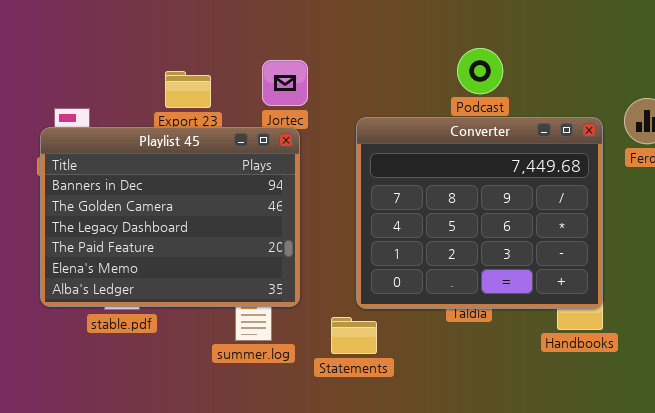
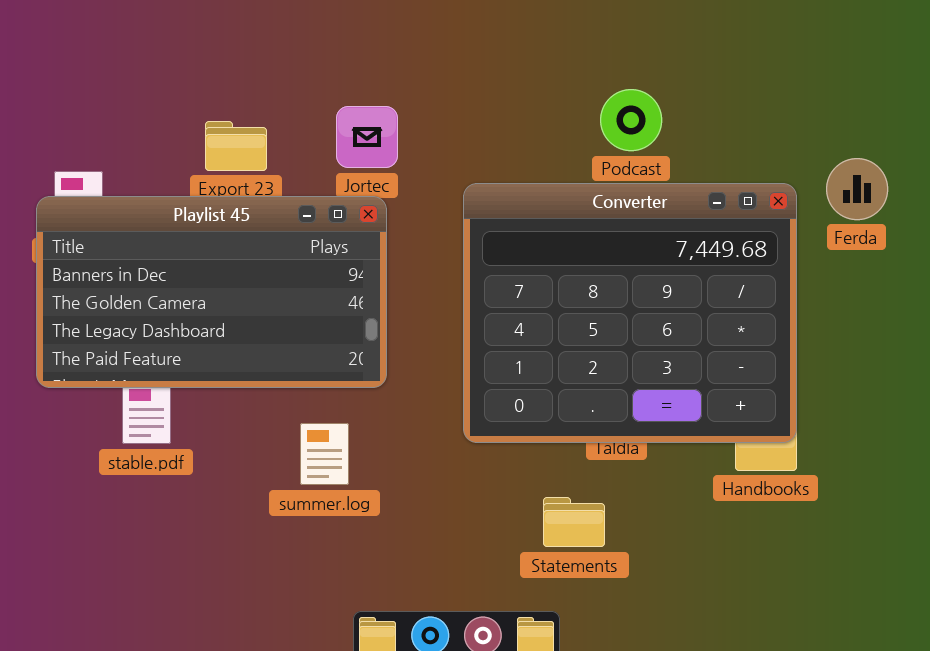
Playlist 45: [40,127,300,307] -> [36,196,387,388], resized
Statements: [331,317,377,354] -> [543,497,605,547], moved

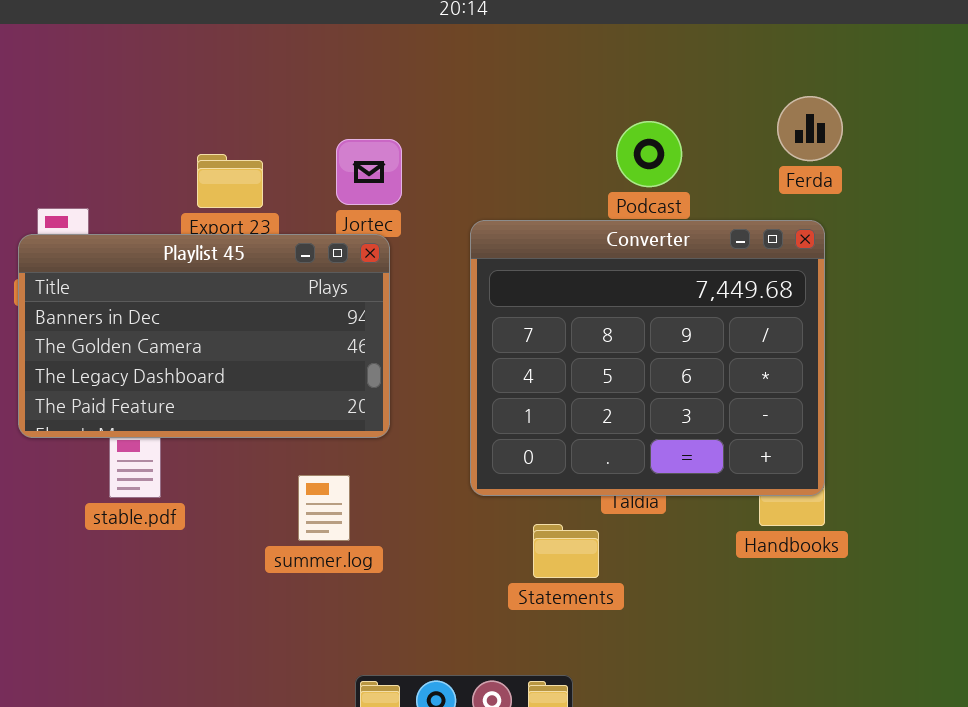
Ferda: [826,158,888,220] -> [777,96,843,161], moved
Statements: [543,497,605,547] -> [533,524,599,578], moved

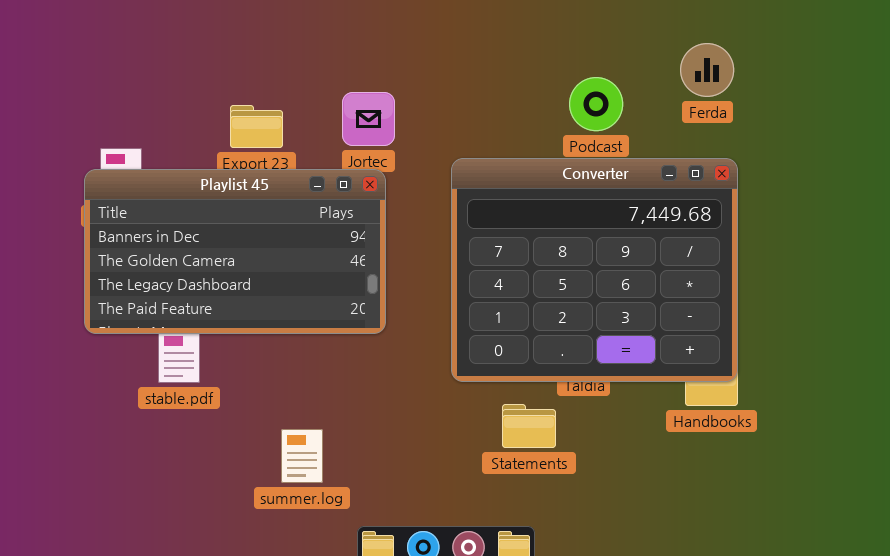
Ferda: [777,96,843,161] -> [680,43,734,97], moved
summer.log: [298,475,350,541] -> [281,429,323,483], moved

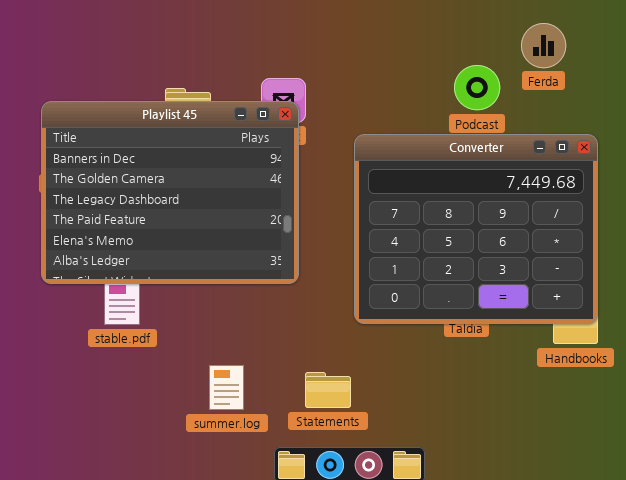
Ferda: [680,43,734,97] -> [521,23,566,68], moved
Playlist 45: [84,169,386,334] -> [41,101,299,284], resized
Statements: [502,404,556,448] -> [305,372,351,408], moved

